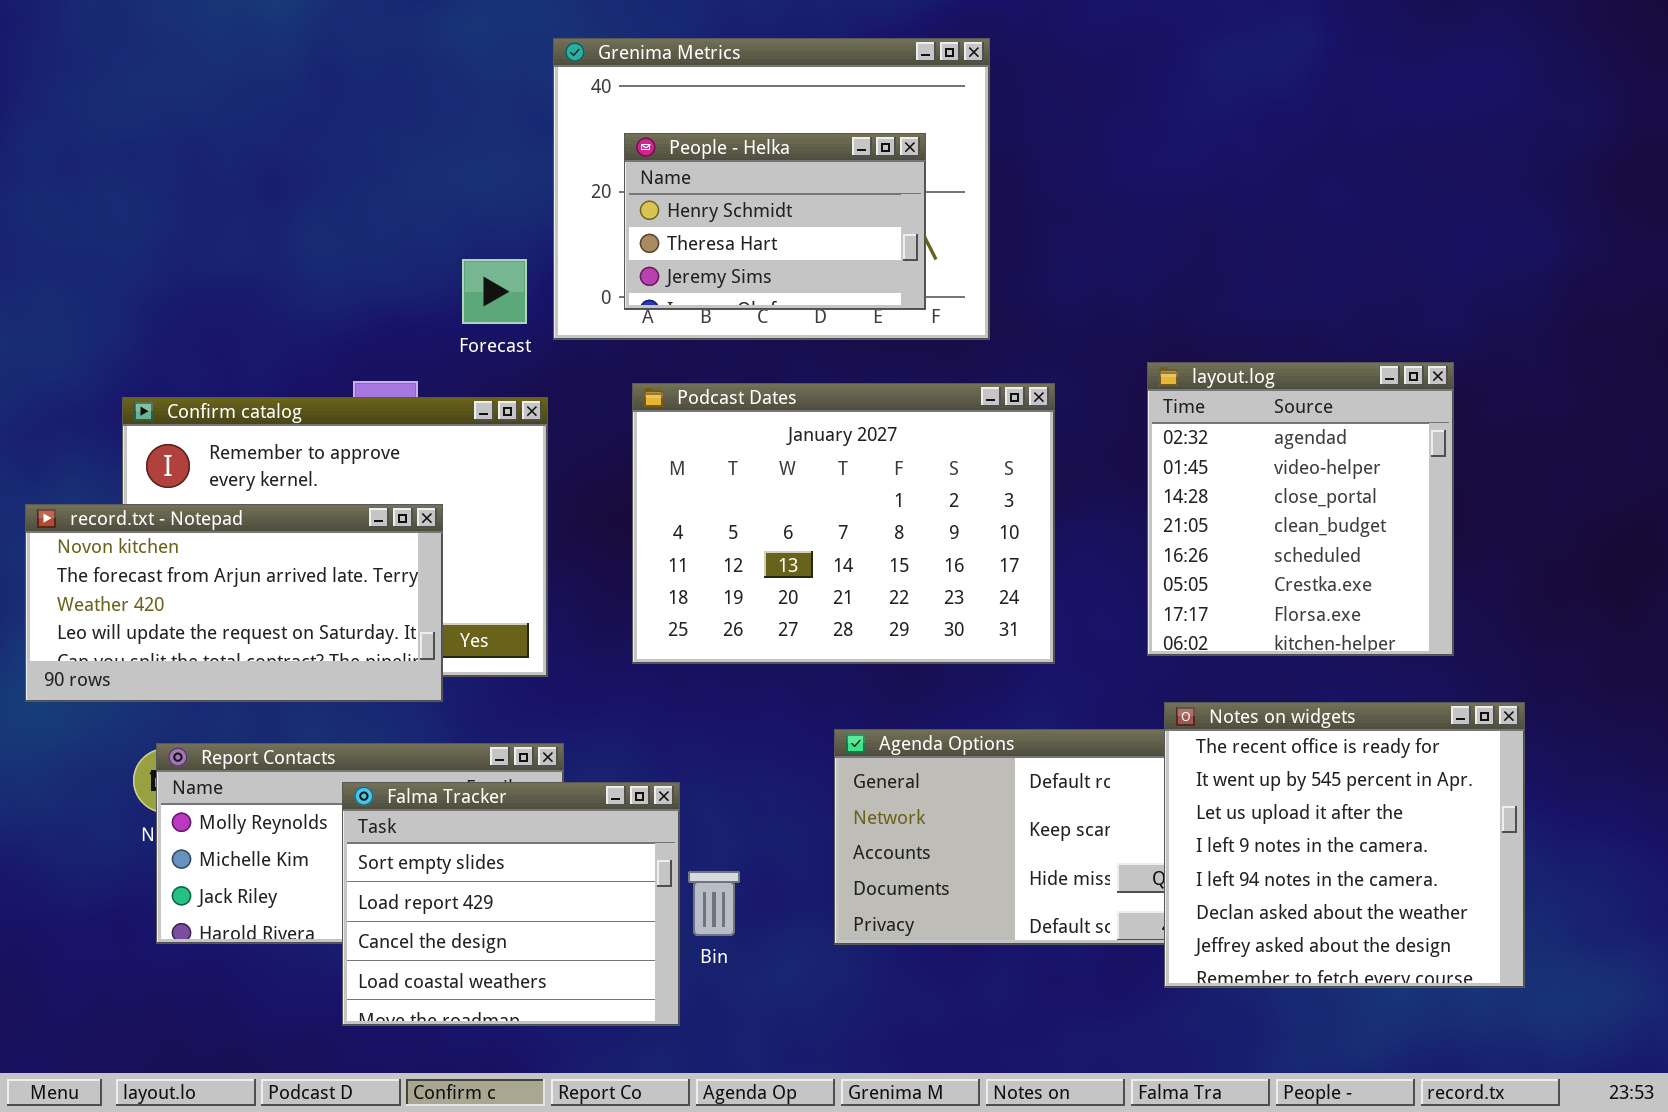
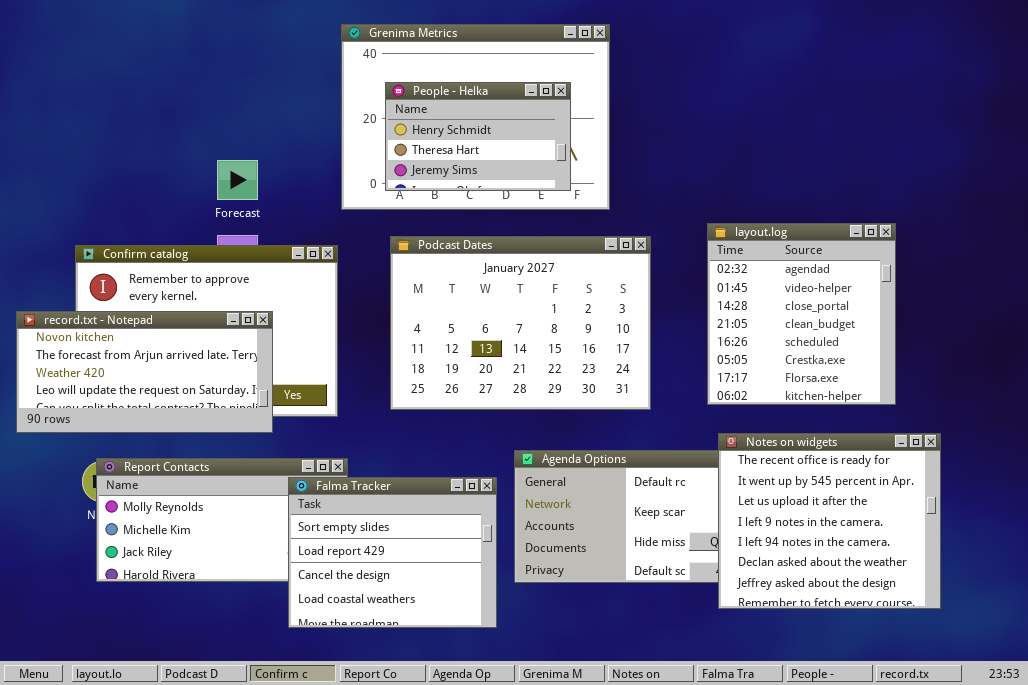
Forecast: [462,259,527,324] -> [217,160,258,200], moved
Falma Tracker: [342,782,680,1026] -> [288,477,497,628], moved

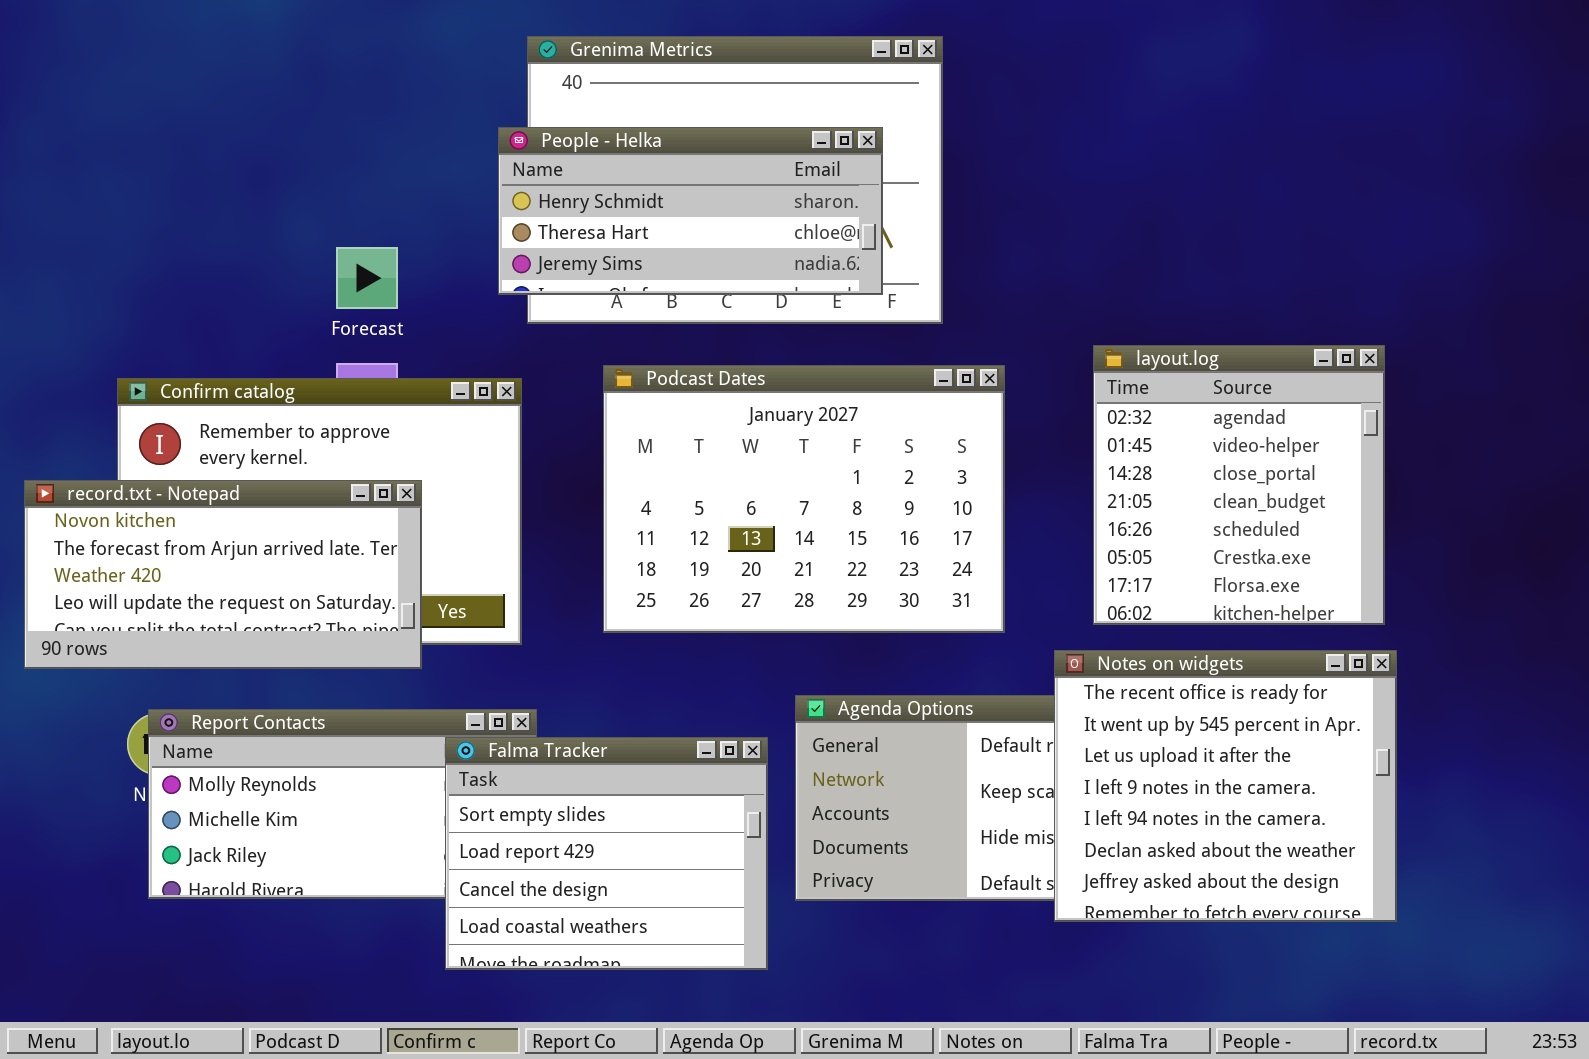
People - Helka: [385,82,571,191] -> [498,127,883,295], resized
Notes on widgets: [718,433,941,609] -> [1054,650,1397,922], moved

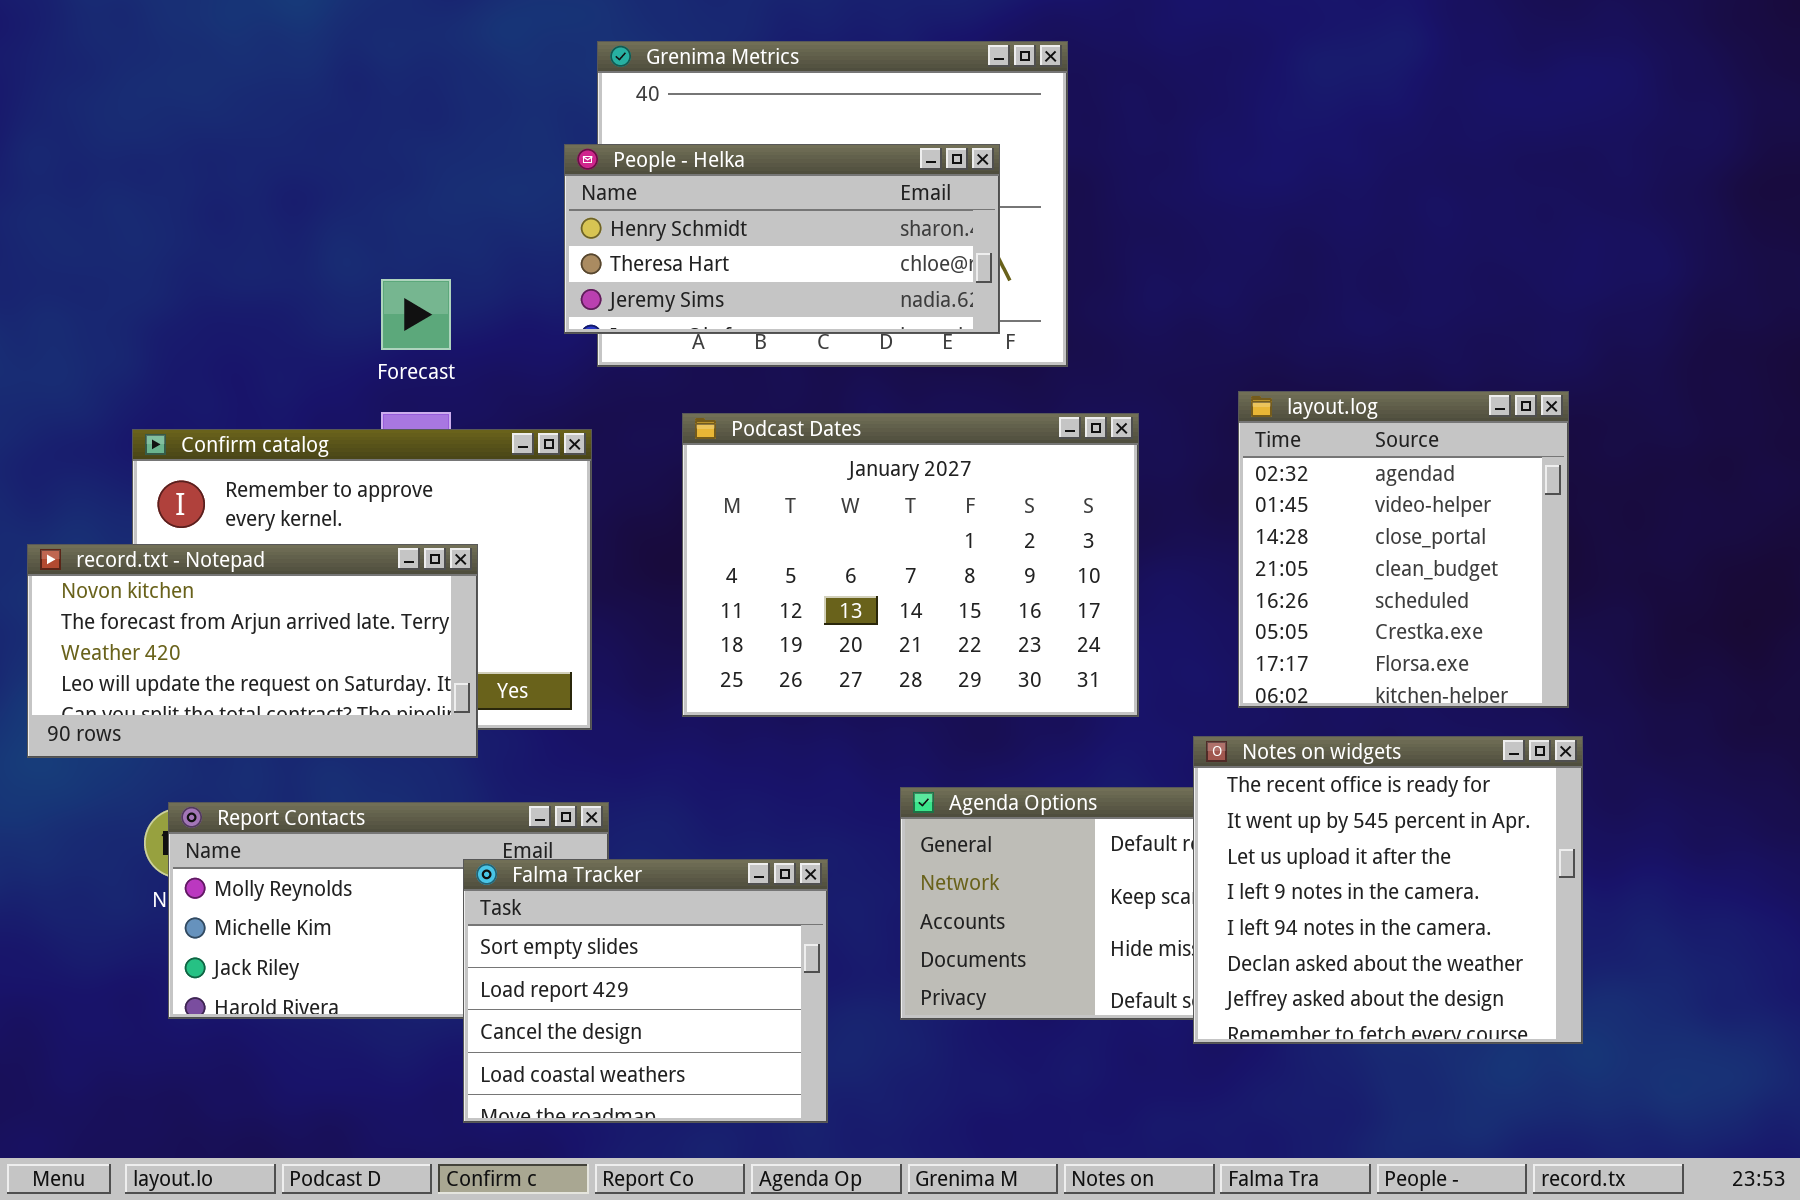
Falma Tracker: [445,737,768,970] -> [463,859,828,1123], moved

